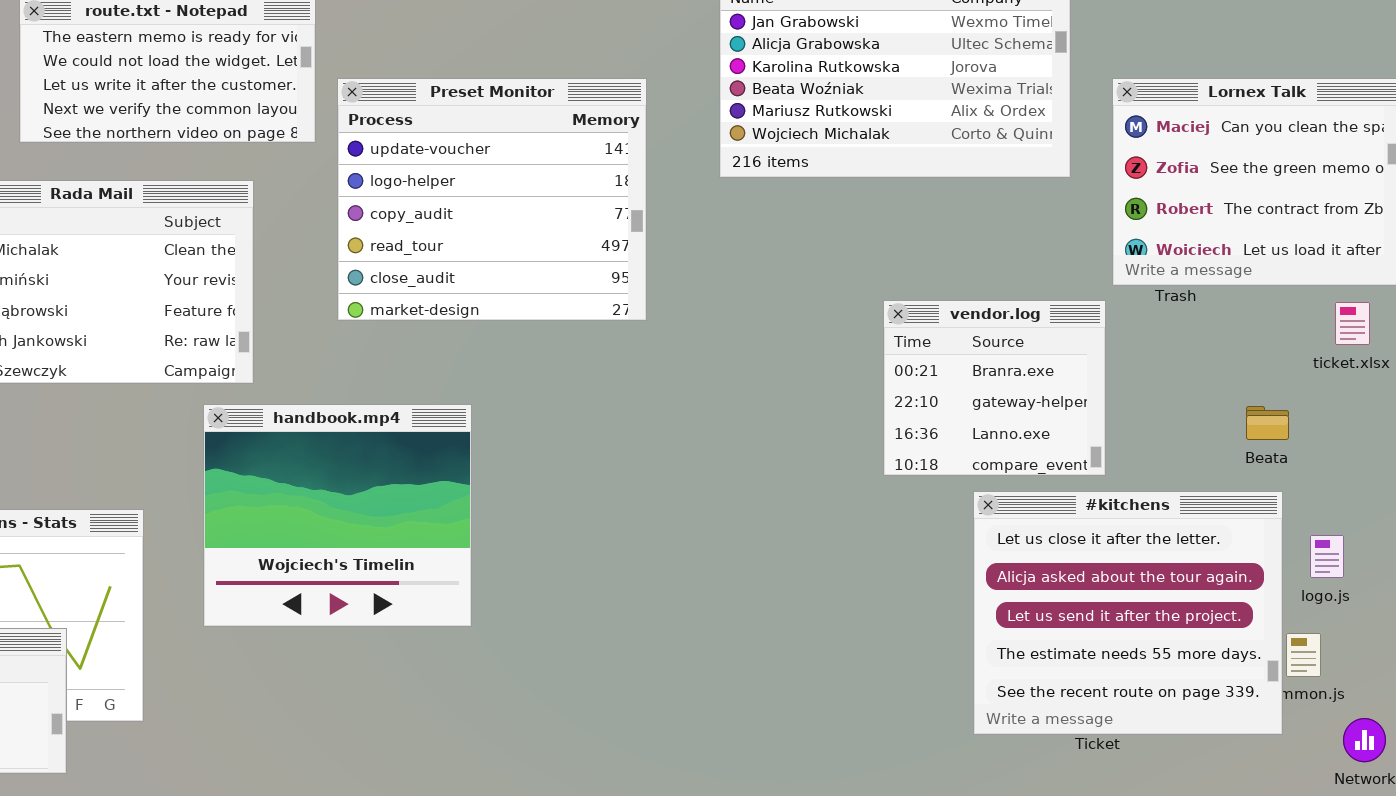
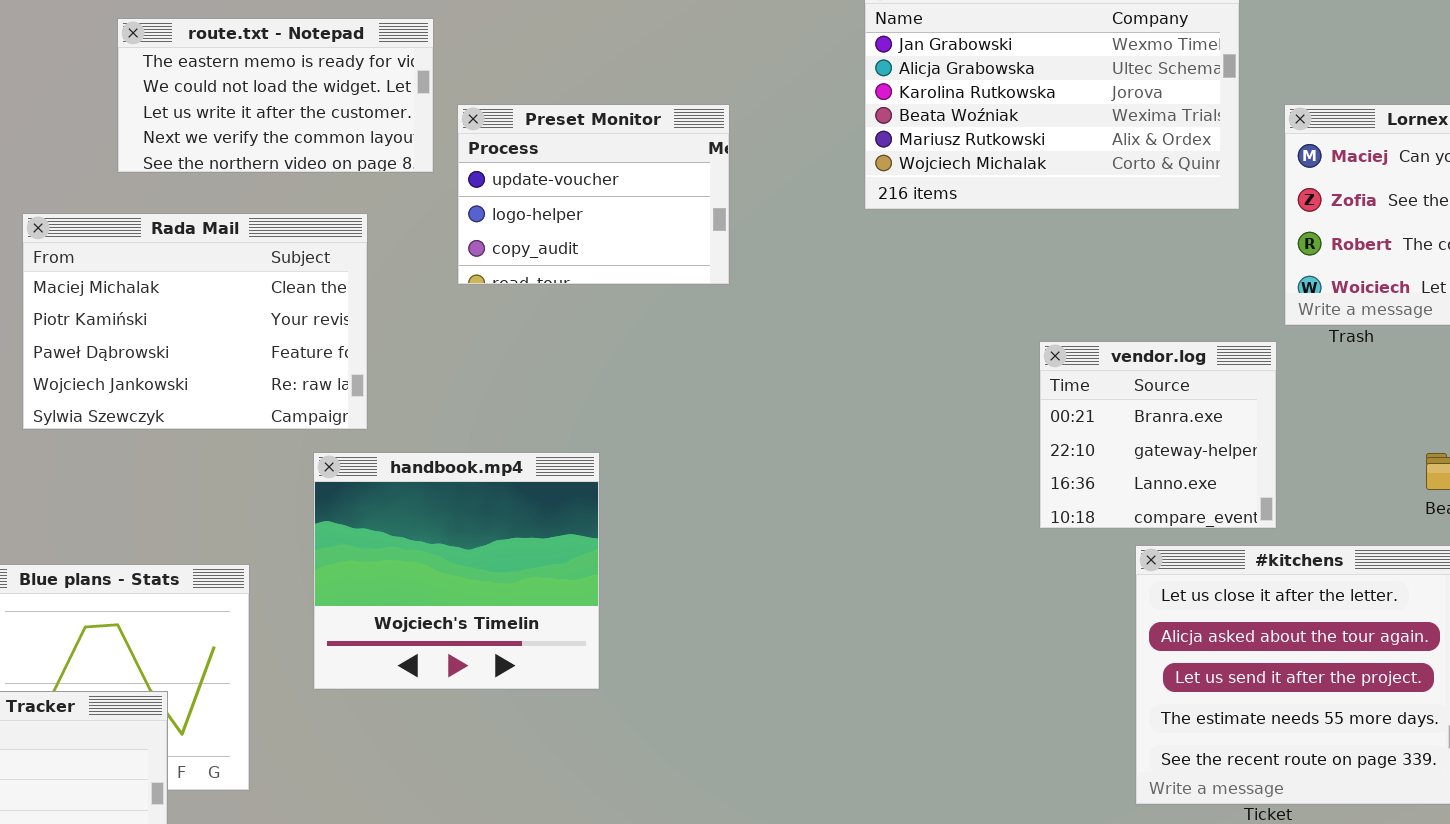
Preset Monitor: [337,78,647,321] -> [457,104,730,285], resized

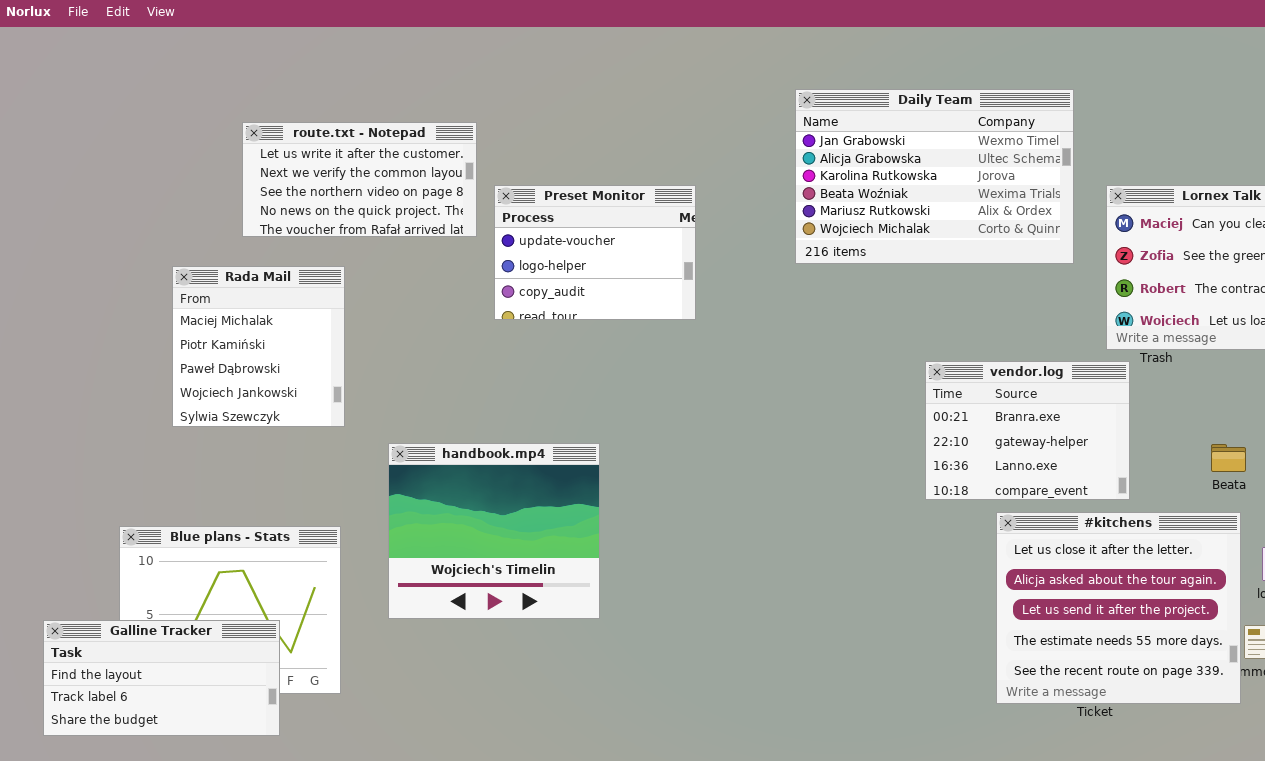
route.txt - Notepad: [117,18,434,173] -> [242,122,477,237], scrolled down 2 rows
Rada Mail: [22,213,368,430] -> [172,266,345,427], resized
vendor.log: [1039,341,1277,529] -> [925,361,1130,500], resized

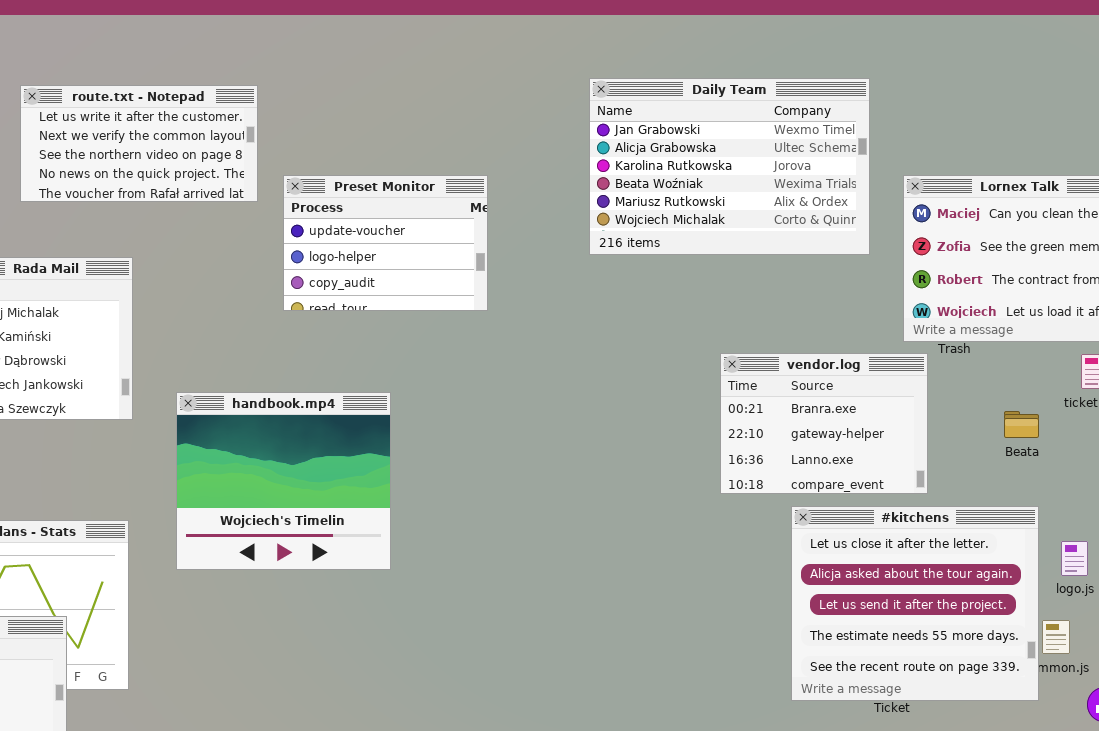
route.txt - Notepad: [242,122,477,237] -> [20,85,258,202], moved
handbook.mp4: [388,443,600,619] -> [176,392,391,570], moved
Beata: [1211,444,1246,472] -> [1004,411,1039,438], moved

